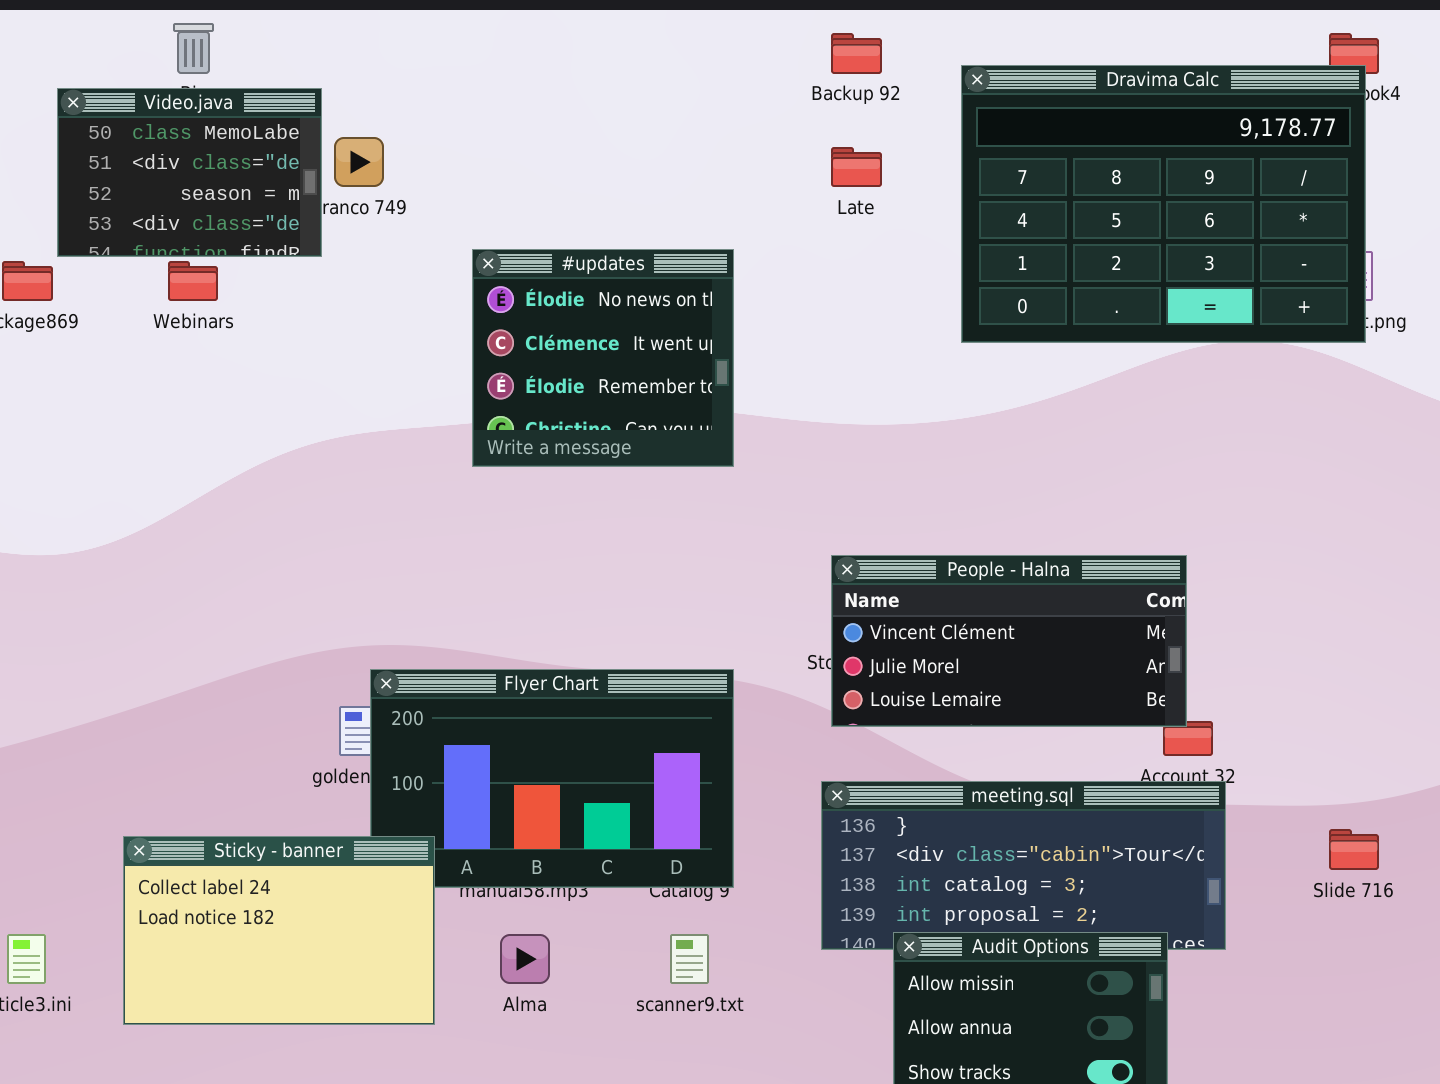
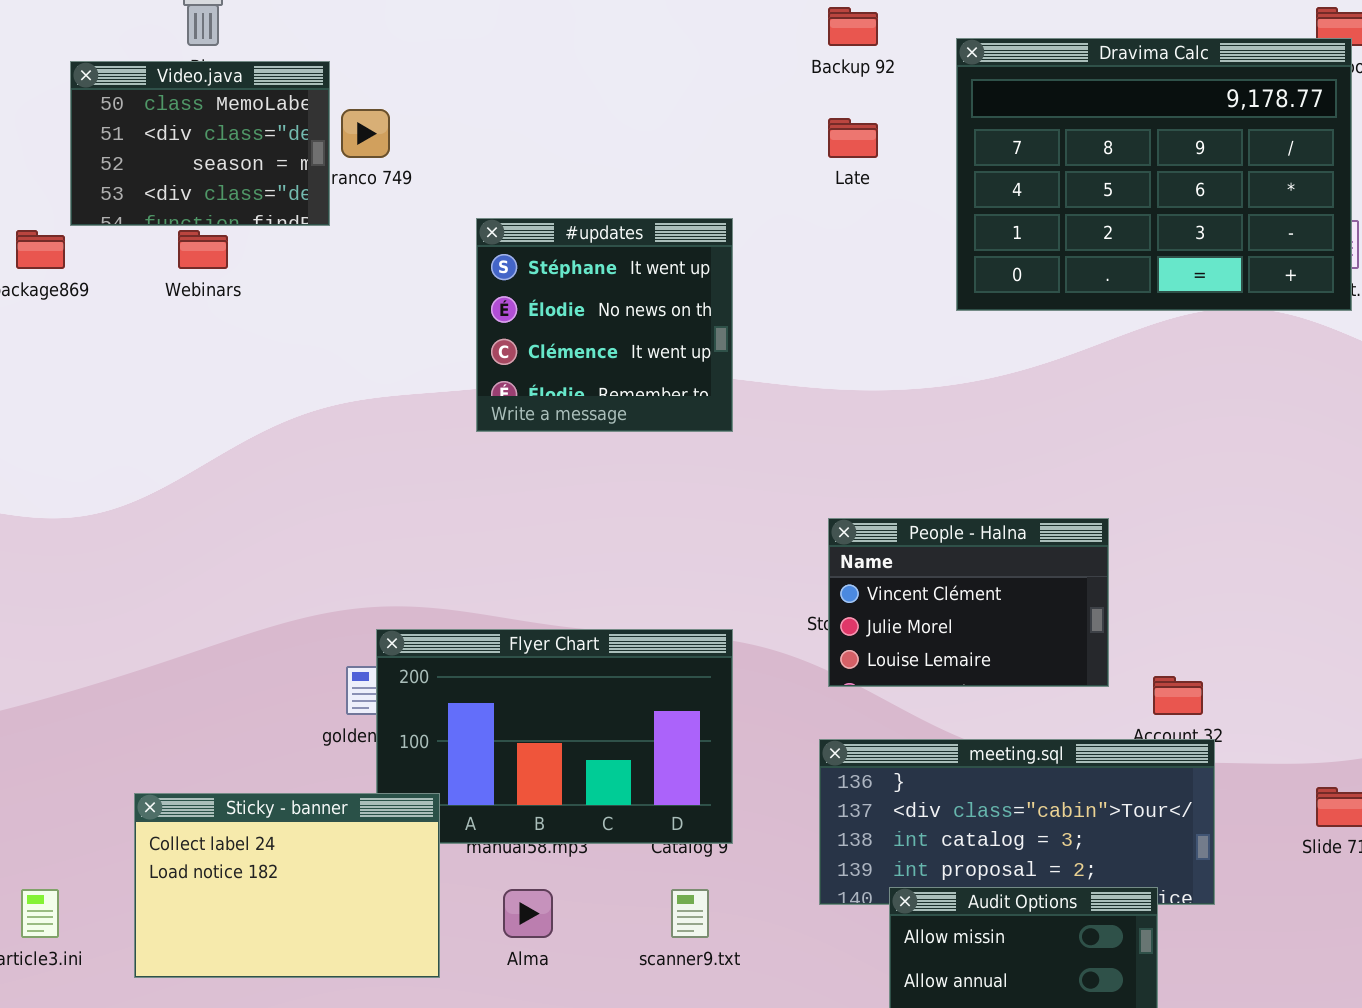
#updates: [472,249,734,467] -> [476,218,733,432], scrolled up 1 row
People - Halna: [831,555,1187,727] -> [828,518,1109,687], resized

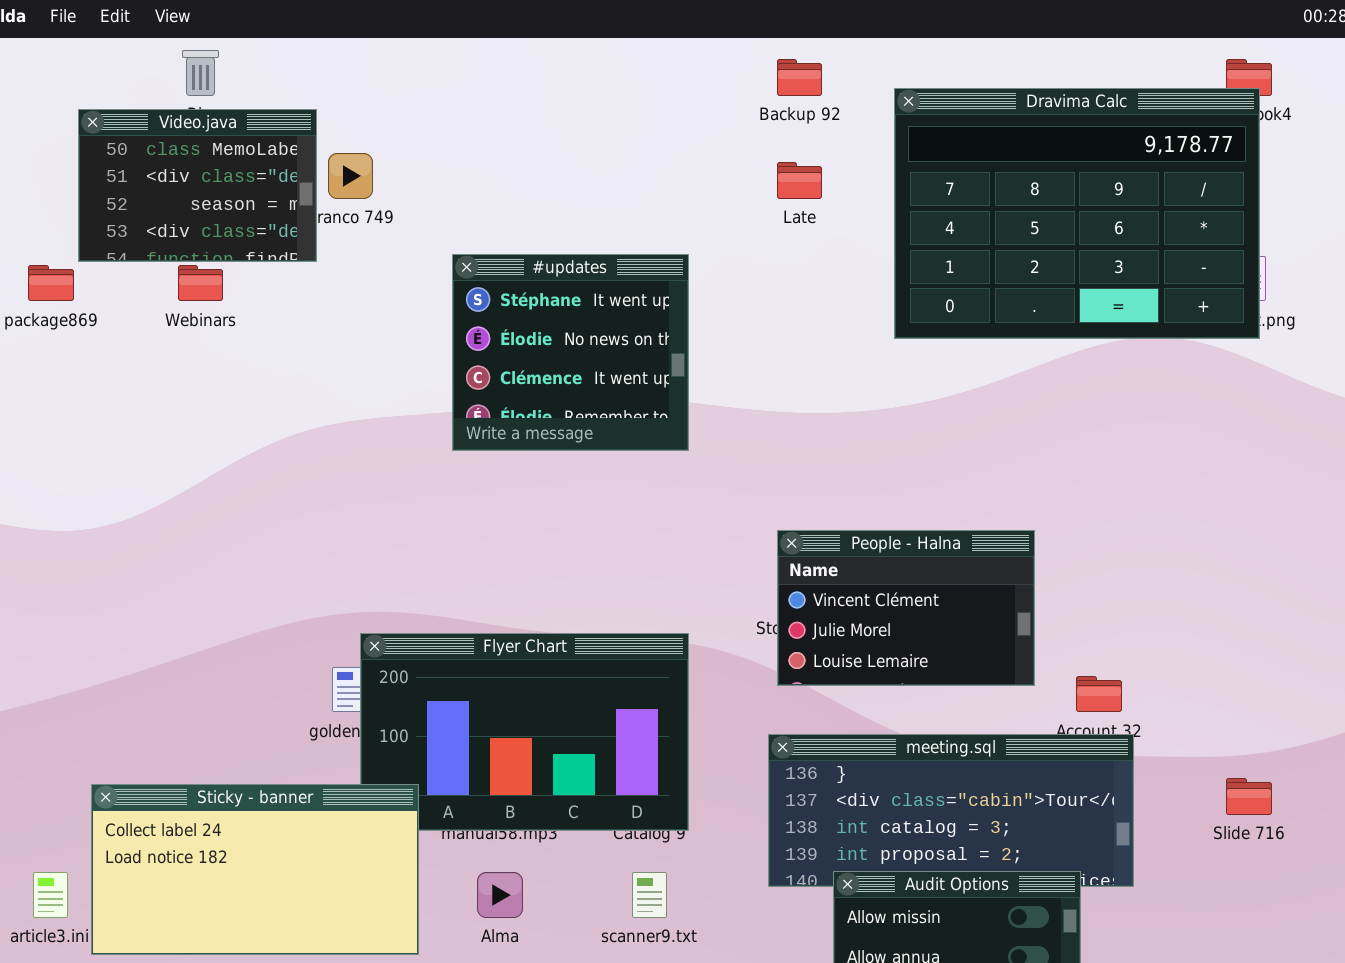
Sticky - banner: [134,793,440,978] -> [91,784,419,955], resized

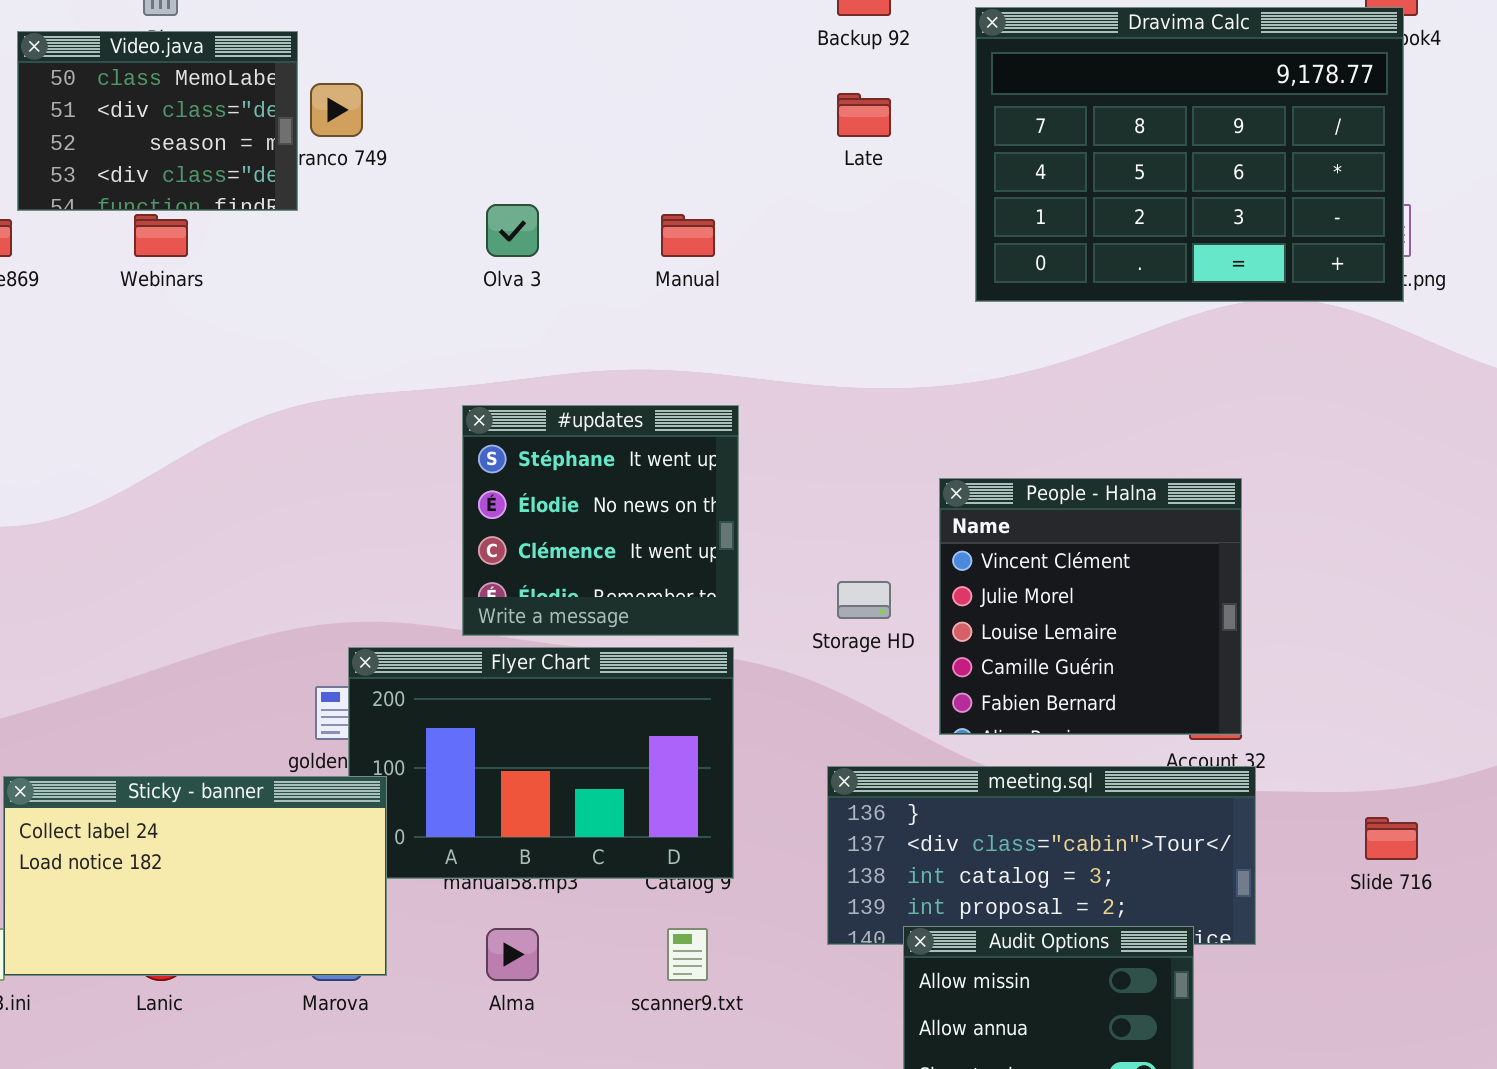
#updates: [452,254,689,451] -> [462,405,739,636], moved
People - Halna: [777,530,1035,686] -> [939,478,1242,735], moved, resized
Sticky - banner: [91,784,419,955] -> [3,776,387,976], moved

